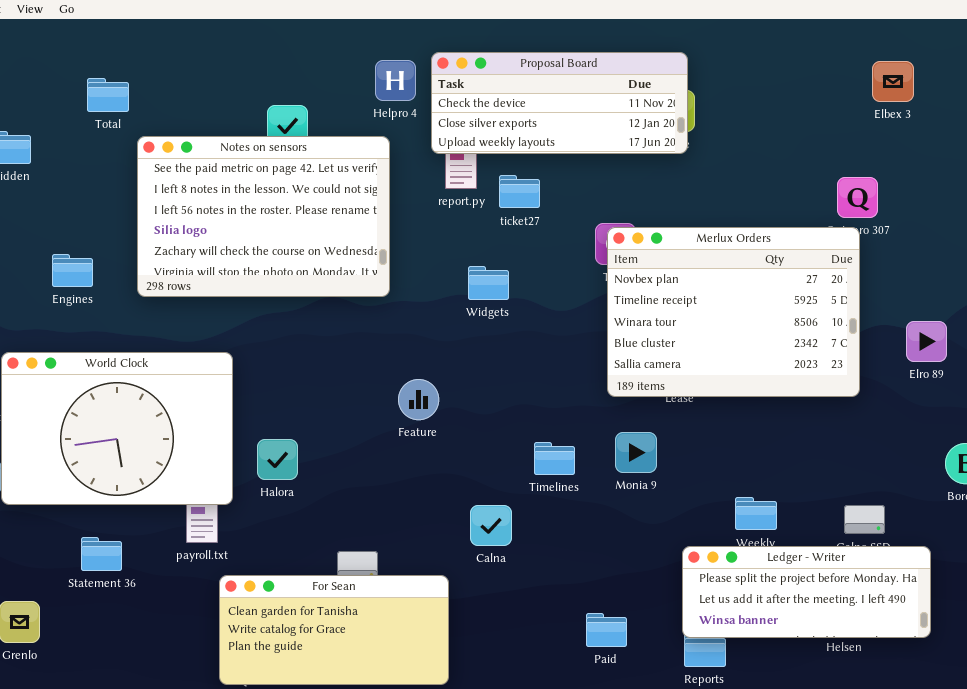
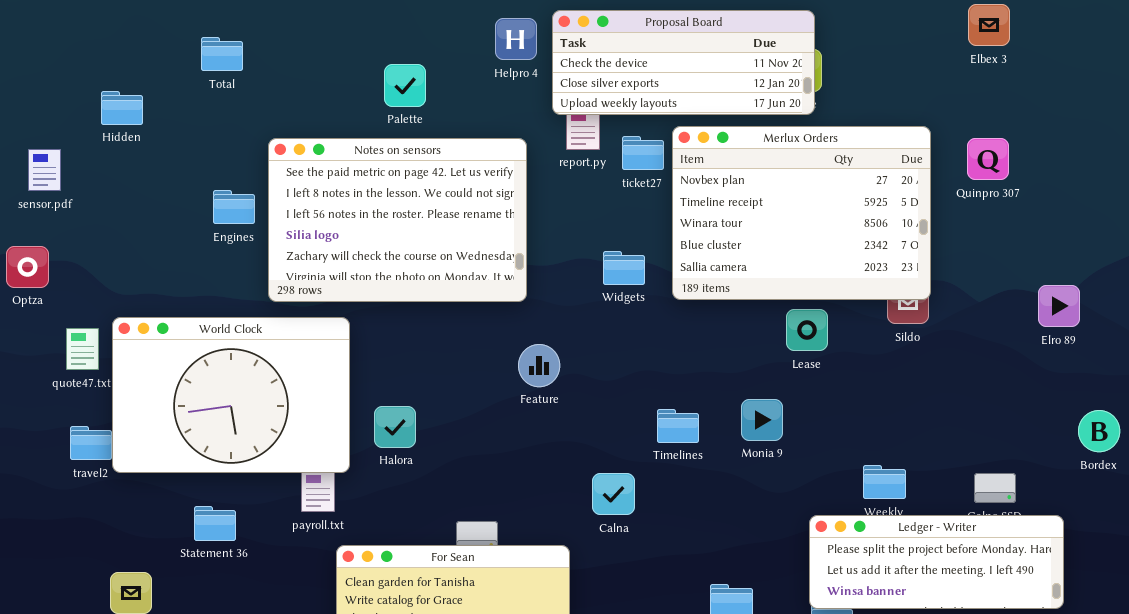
Elbex 3: [872,61,914,102] -> [968,4,1010,46], moved
Notes on sensors: [137,136,390,297] -> [268,138,527,302], moved
Merlux Orders: [607,227,860,397] -> [672,126,931,300], moved
Engines: [52,254,93,287] -> [213,190,255,224], moved
Widgets: [468,266,509,300] -> [603,251,645,285], moved

